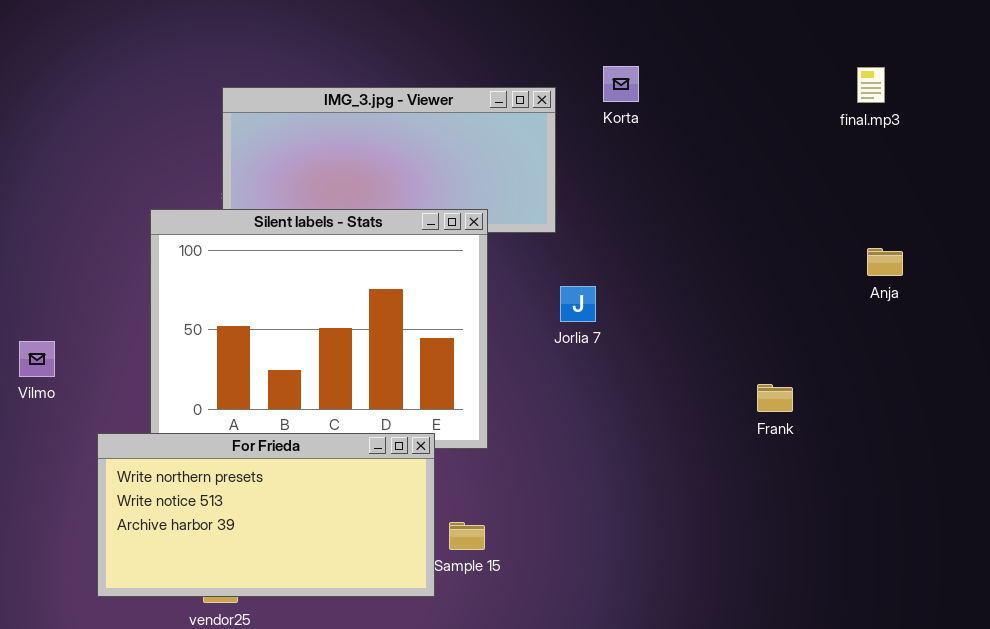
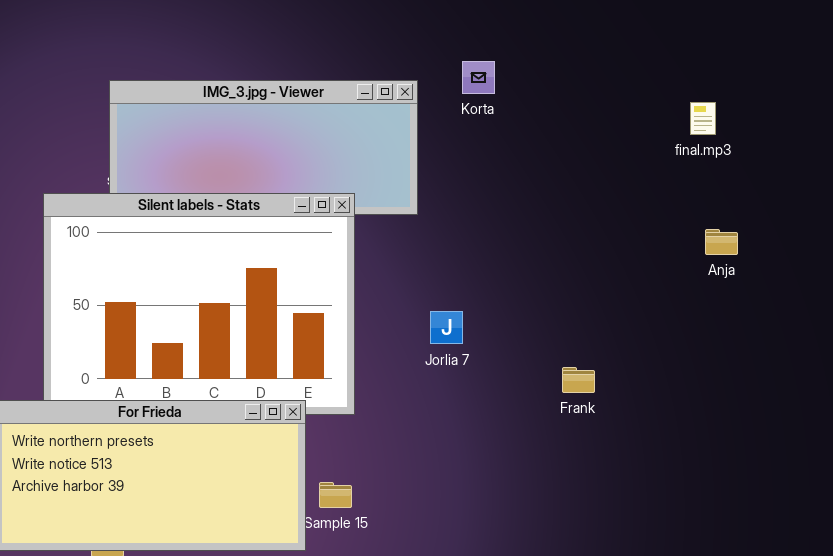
final.mp3: [857,67,885,103] -> [690,102,716,135], moved
Jorlia 7: [560,286,596,322] -> [430,311,463,344], moved
Frank: [757,384,793,412] -> [562,367,595,393], moved

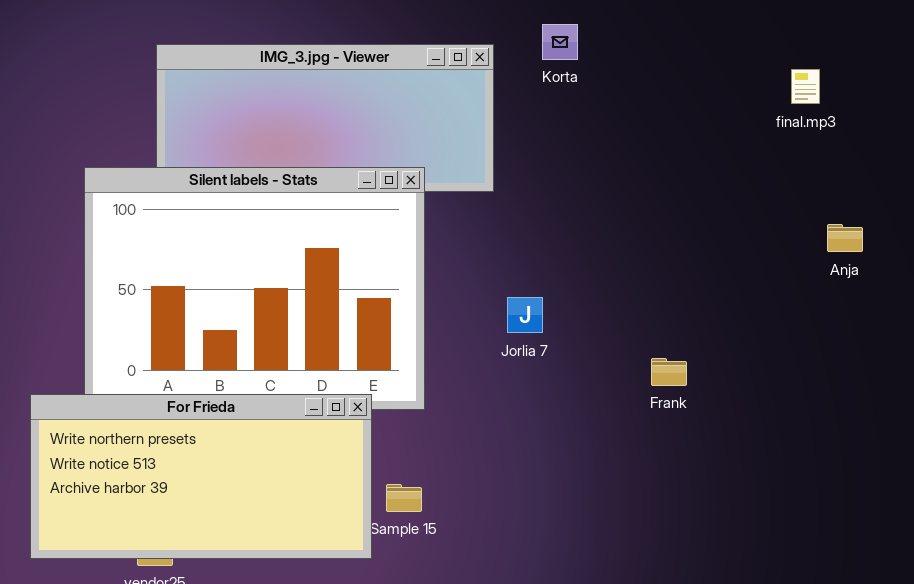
Anja: [705,229,738,255] -> [827,224,863,252], moved

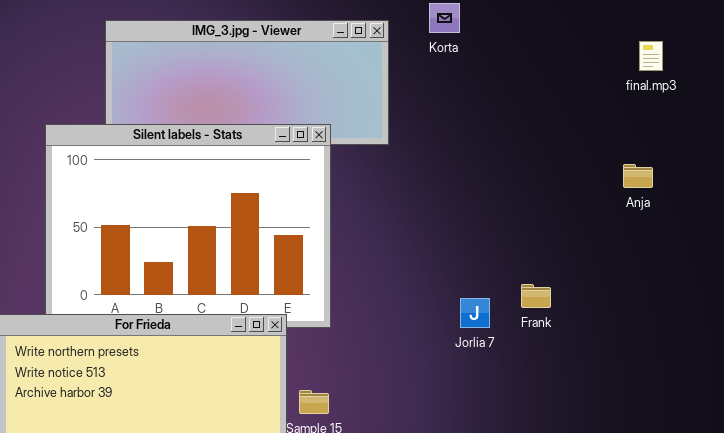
Anja: [827,224,863,252] -> [623,164,653,188], moved
Jorlia 7: [507,297,543,333] -> [460,298,490,328], moved

